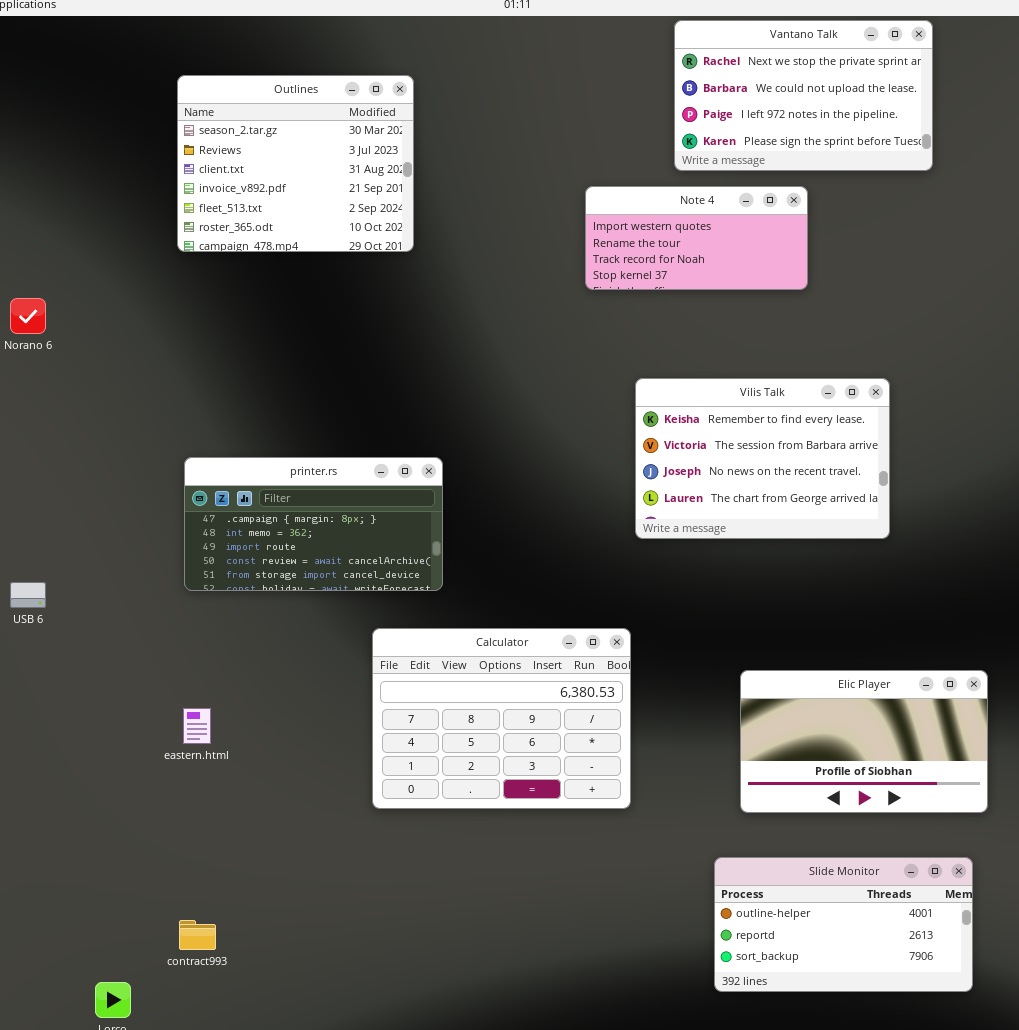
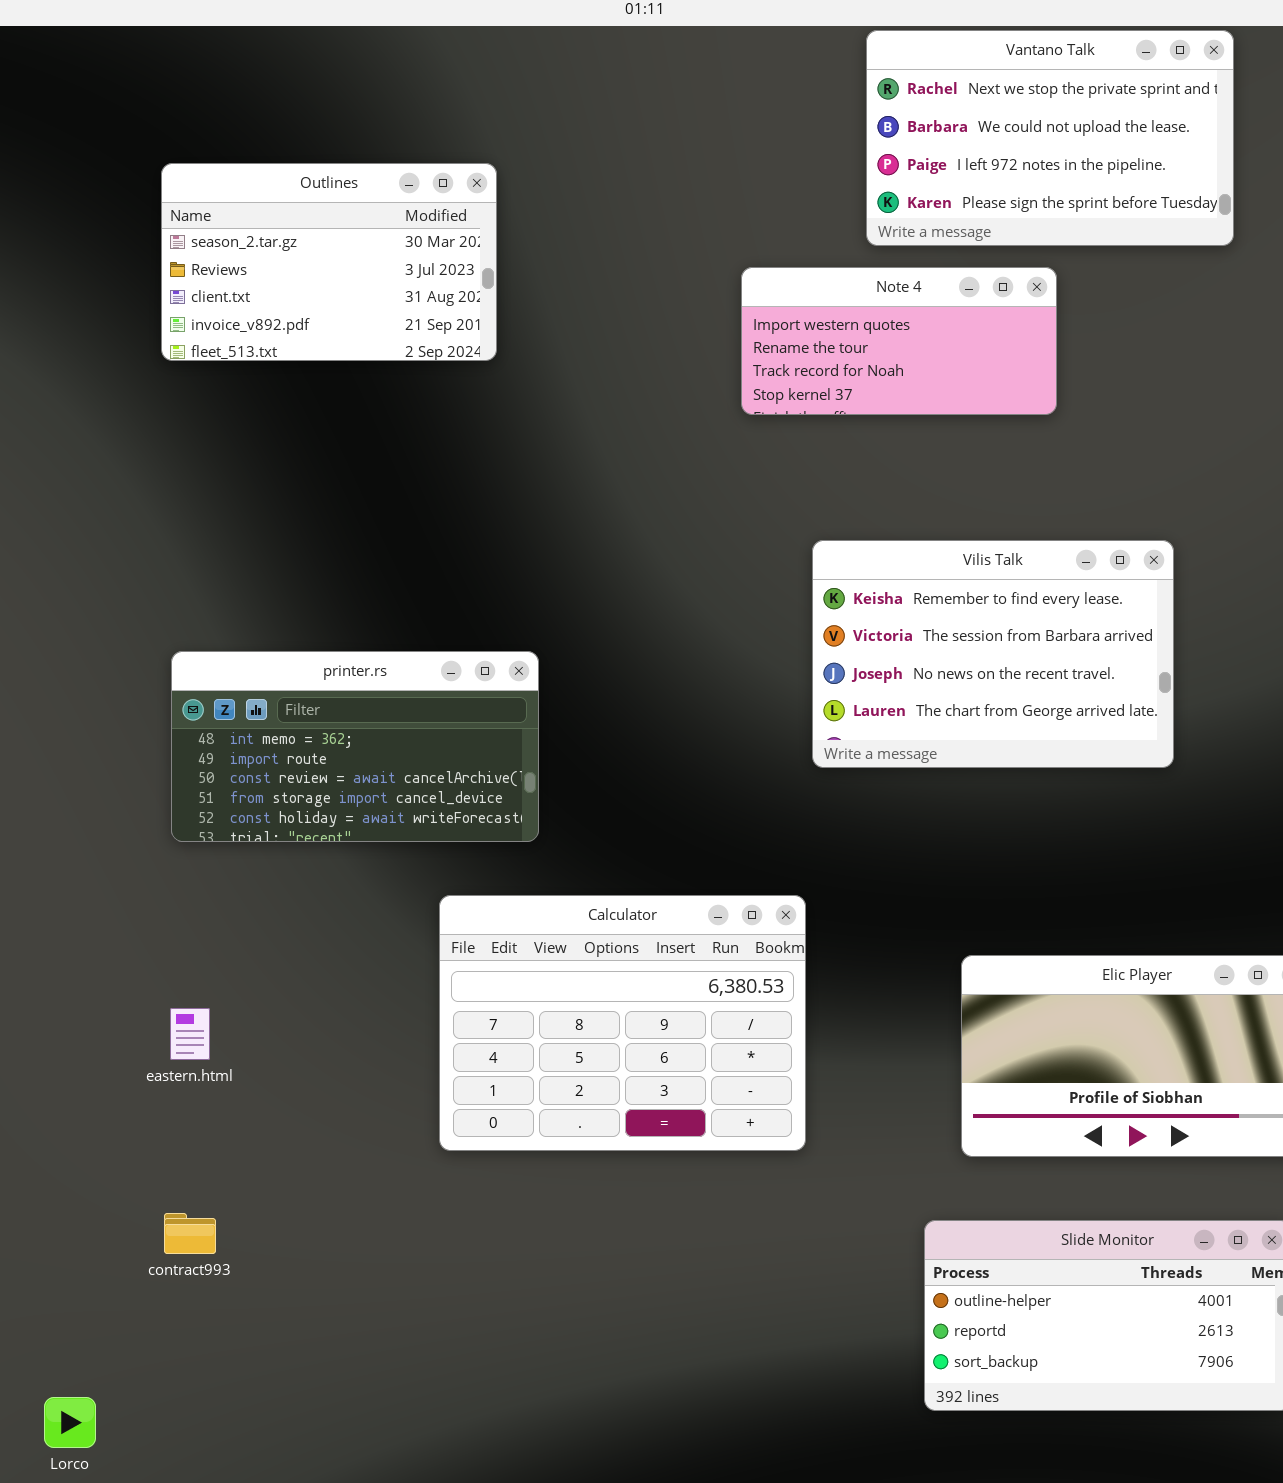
Outlines: [177,75,414,252] -> [161,163,497,361], resized
printer.rs: [184,457,443,591] -> [171,651,539,842], scrolled down 1 row
contract993: [179,920,216,950] -> [164,1213,216,1254], moved

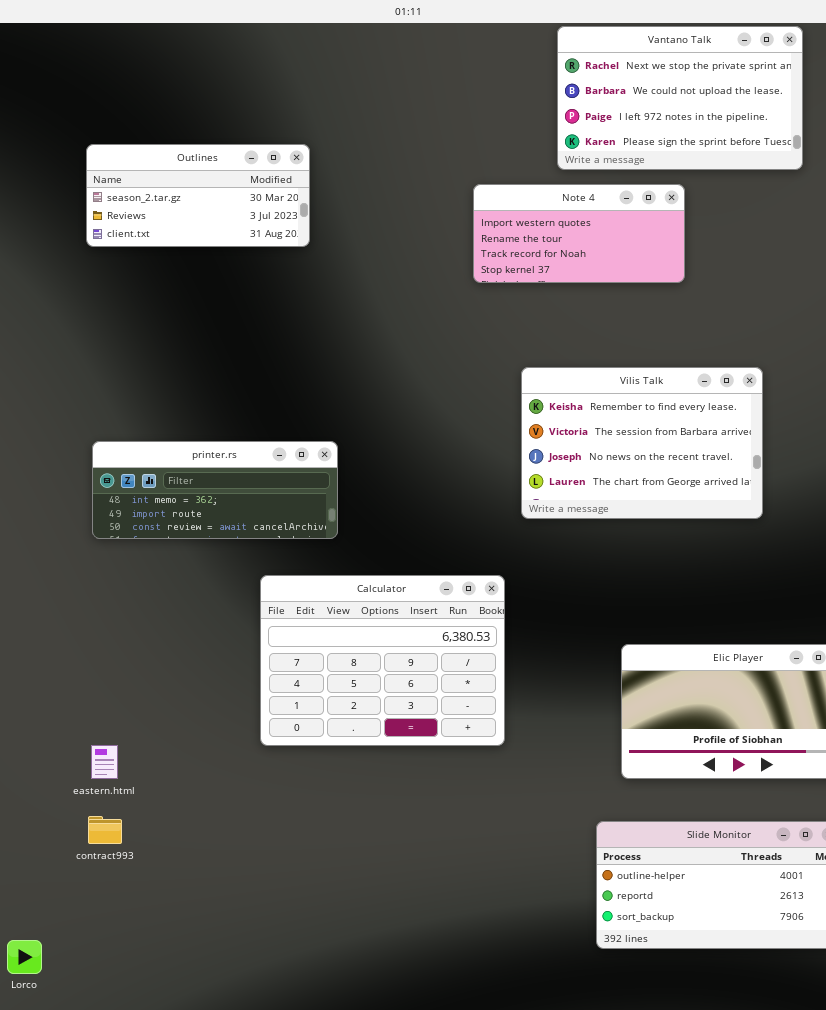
Outlines: [161,163,497,361] -> [86,144,310,247], resized
printer.rs: [171,651,539,842] -> [92,441,338,539], resized
Calculator: [439,895,806,1151] -> [260,575,505,746], moved
eastern.html: [170,1008,210,1060] -> [91,745,118,779], moved

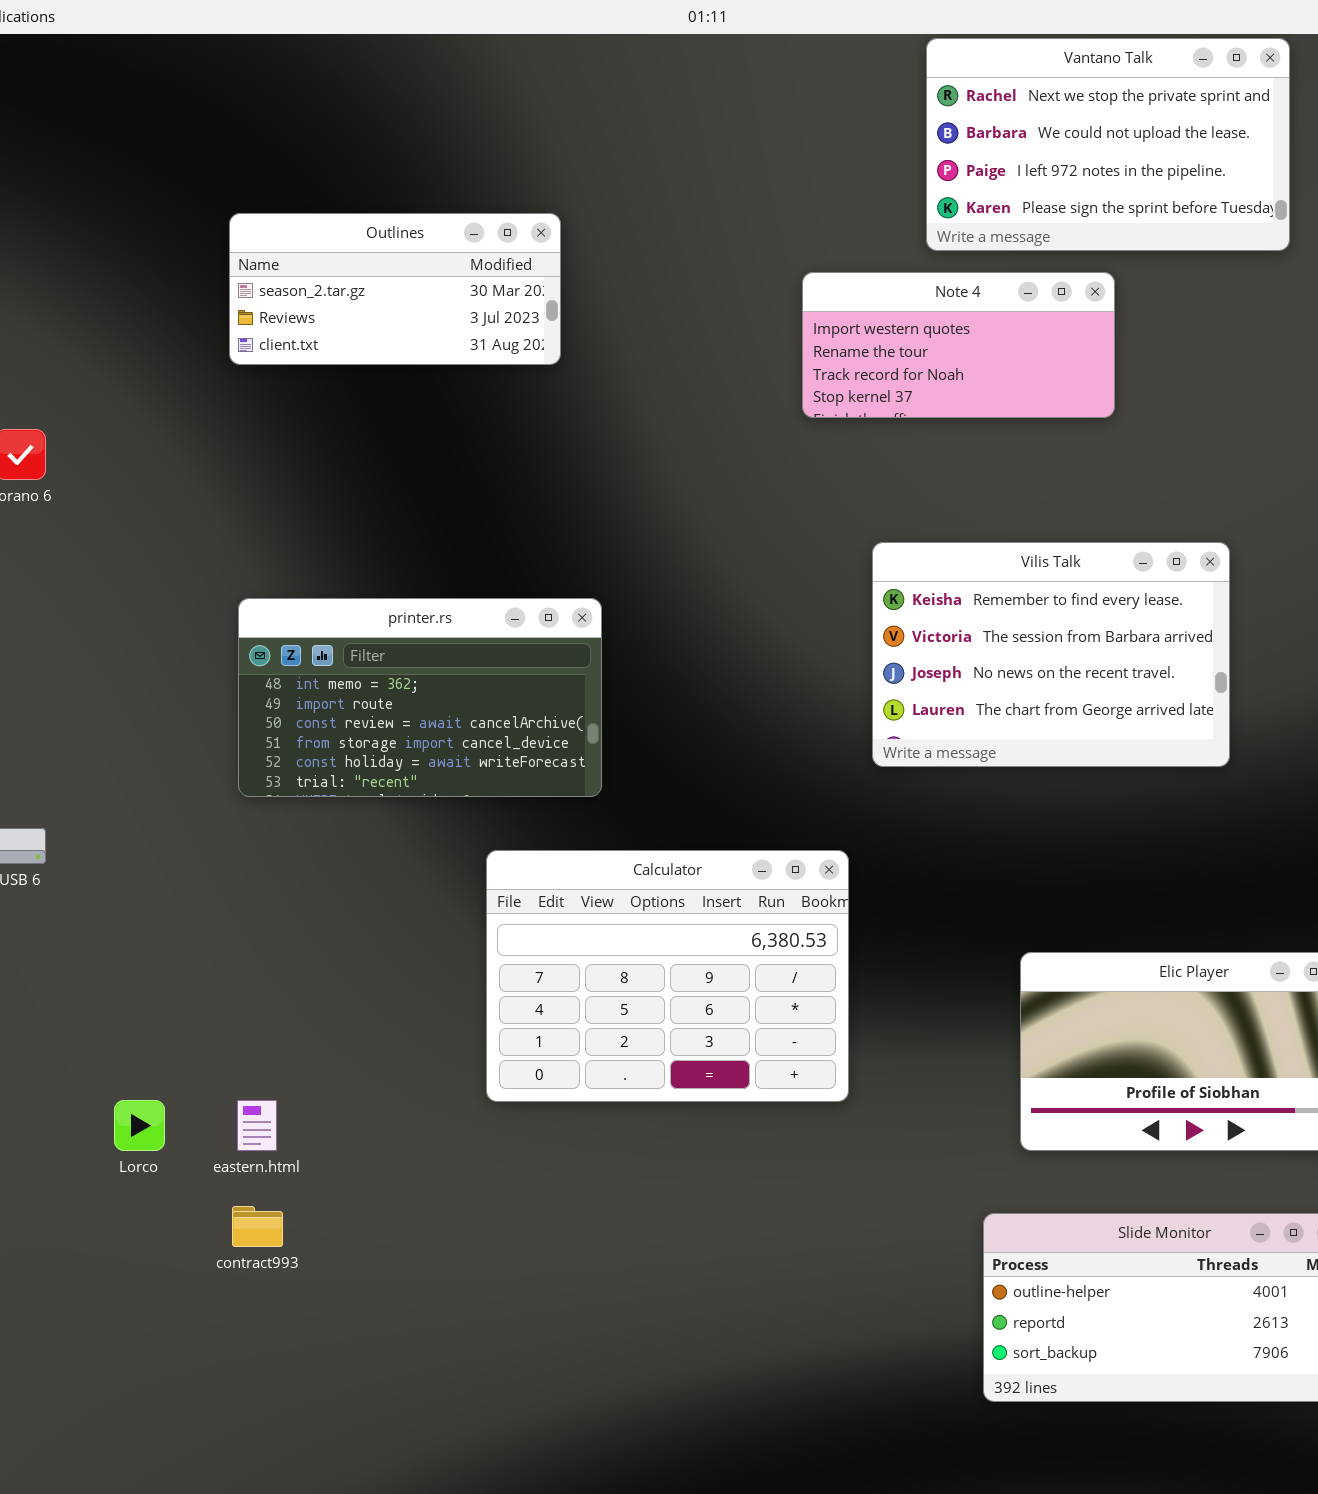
printer.rs: [92,441,338,539] -> [238,598,602,797], resized
Lorco: [7,940,42,974] -> [114,1100,165,1151], moved

